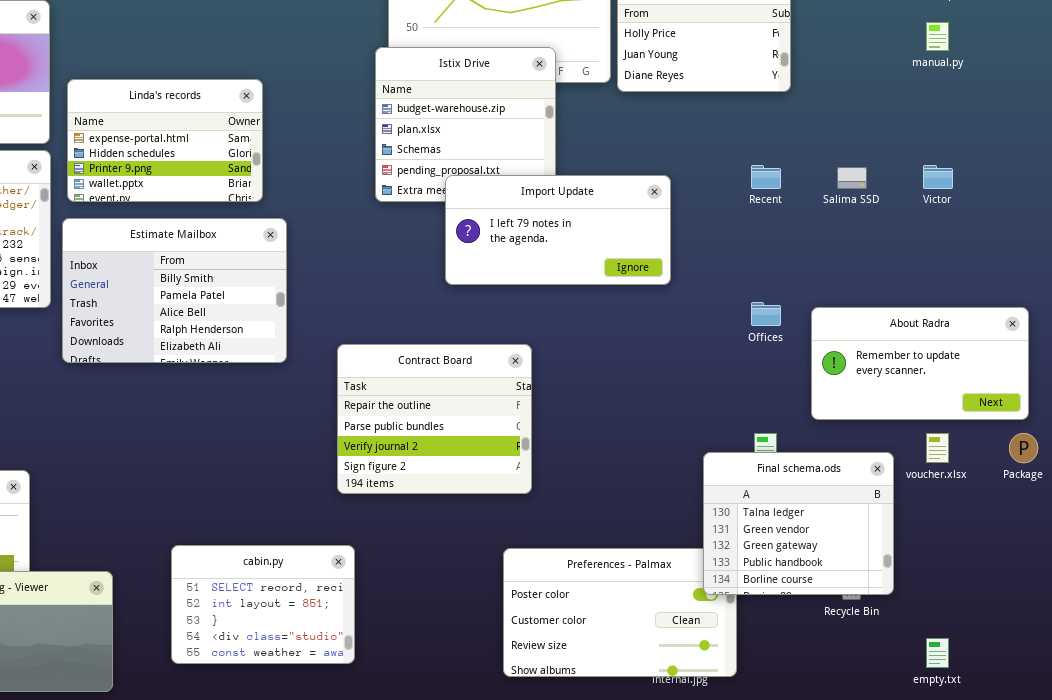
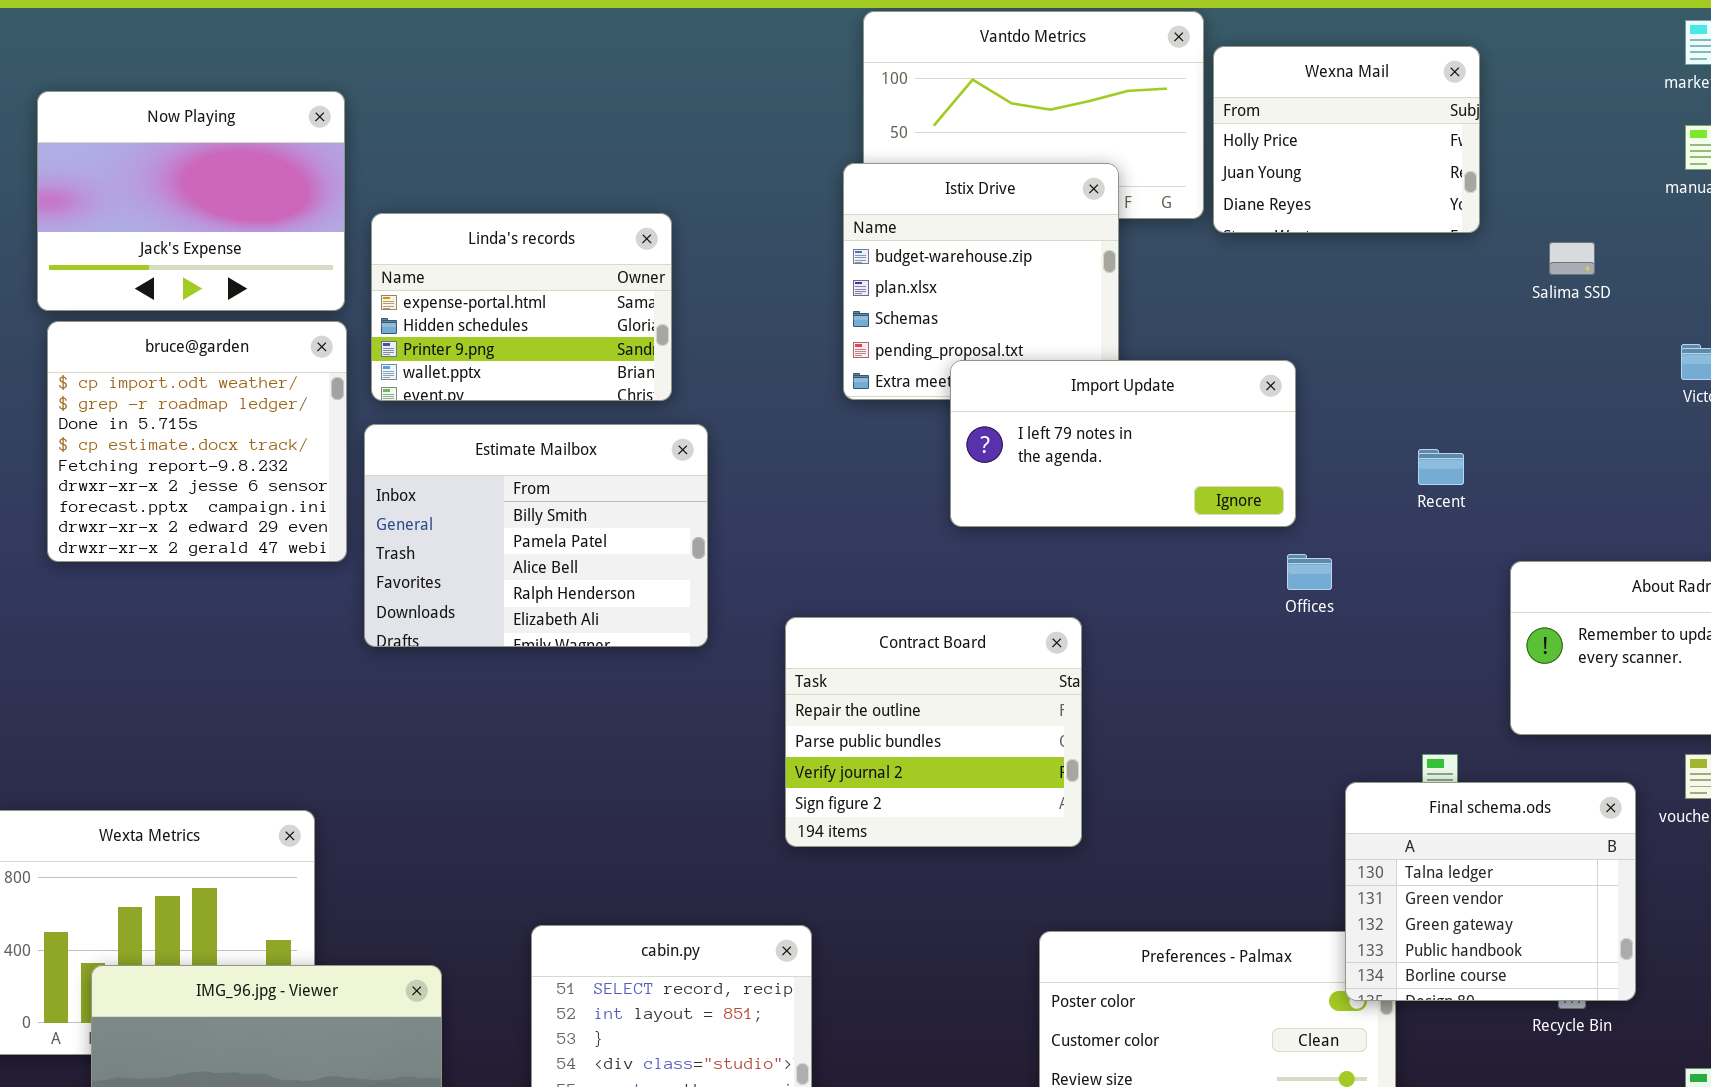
Recent: [751,165,781,189] -> [1418,449,1464,485], moved
Salima SSD: [837,167,867,189] -> [1549,242,1595,275], moved
Offices: [751,302,781,326] -> [1287,554,1332,590], moved

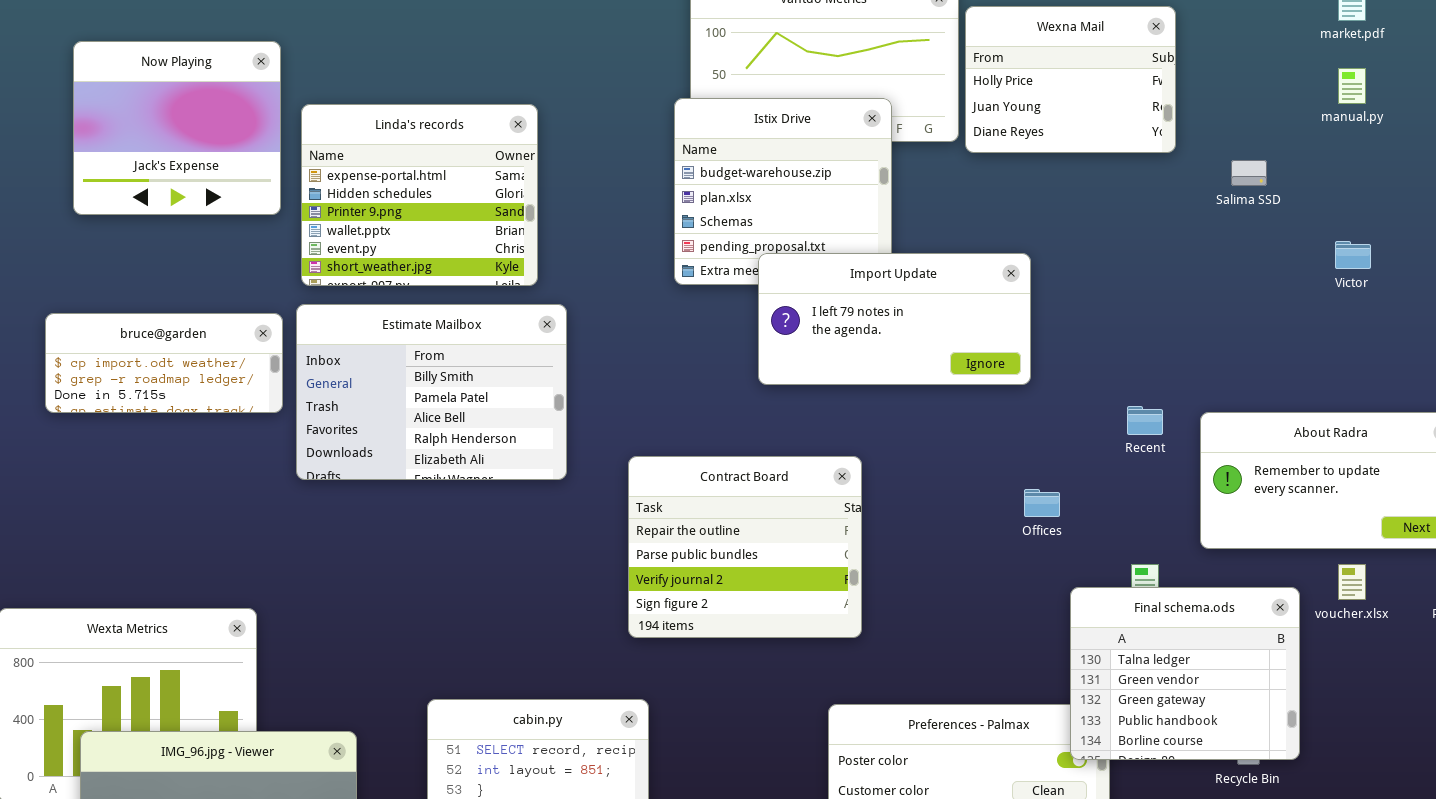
Now Playing: [37,91,345,311] -> [73,41,281,215], resized
Linda's records: [371,213,672,401] -> [301,104,538,286], resized
bruce@garden: [47,321,347,562] -> [45,313,283,413], resized
Recent: [1418,449,1464,485] -> [1127,406,1163,435], moved
Offices: [1287,554,1332,590] -> [1024,489,1060,517], moved

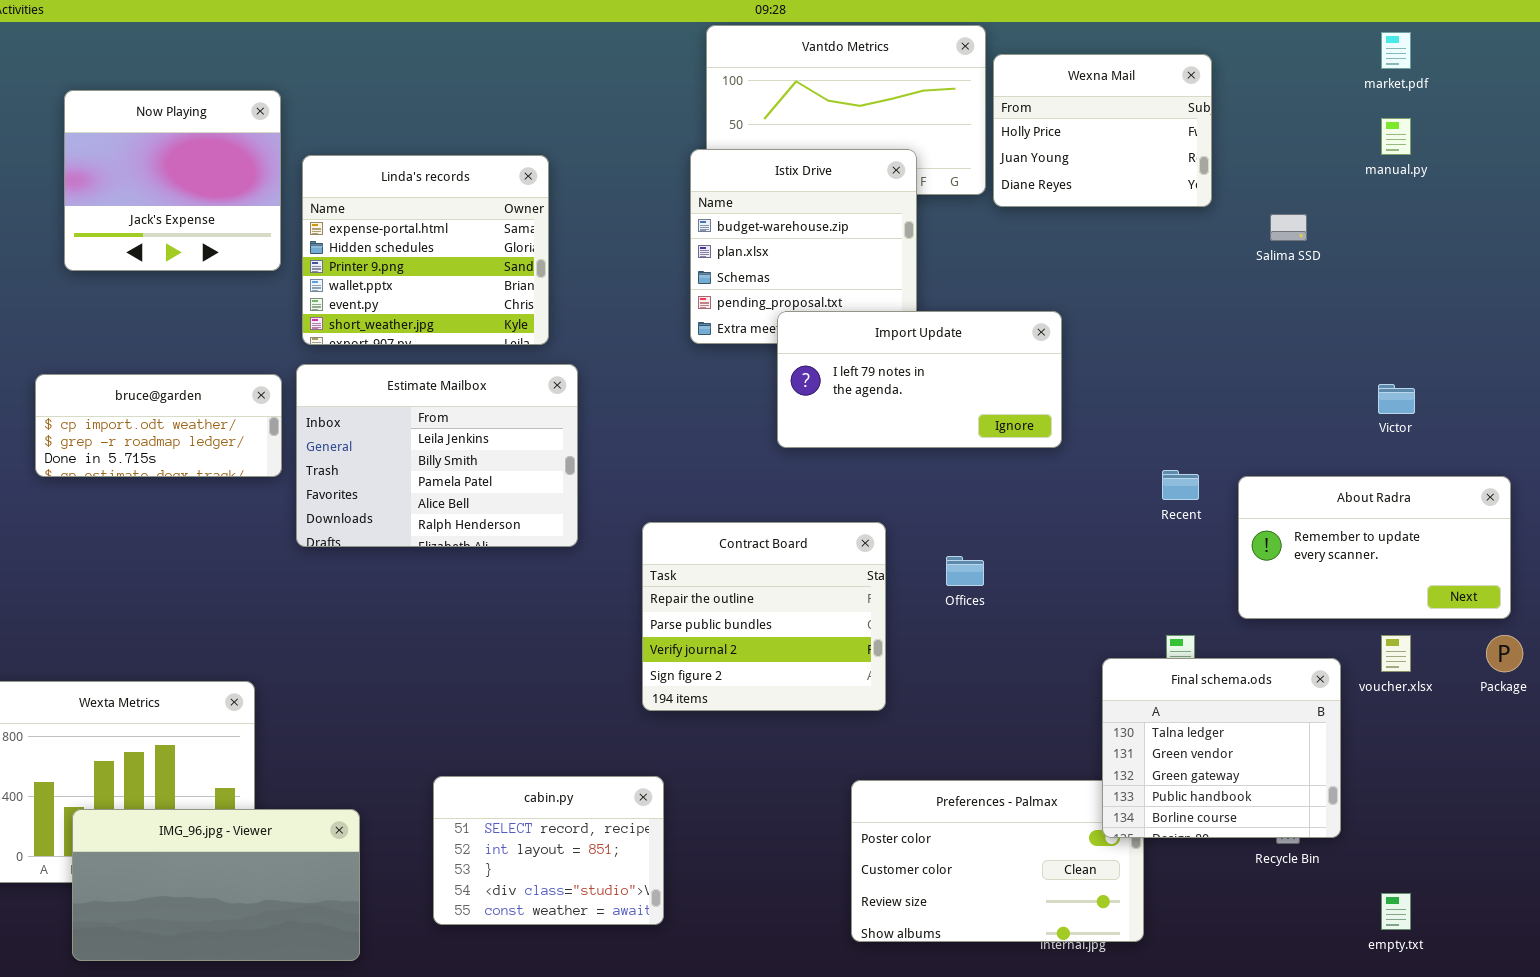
Victor: [1335,241,1371,269] -> [1378,384,1415,414], moved
Estimate Mailbox: [296,304,567,480] -> [296,364,578,547], scrolled up 1 row
Offices: [1024,489,1060,517] -> [946,556,984,586], moved

